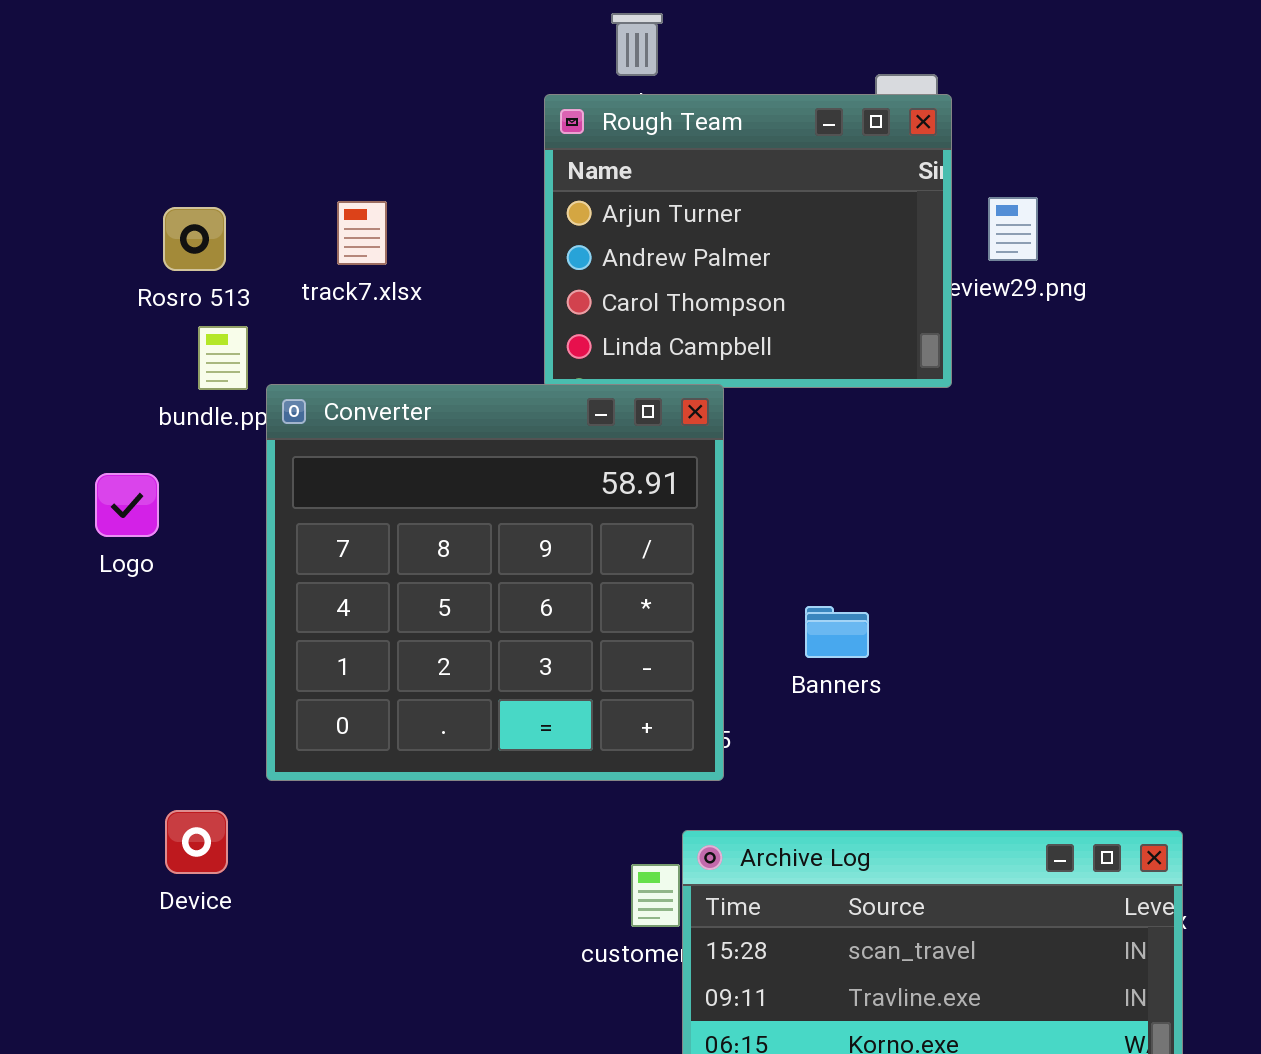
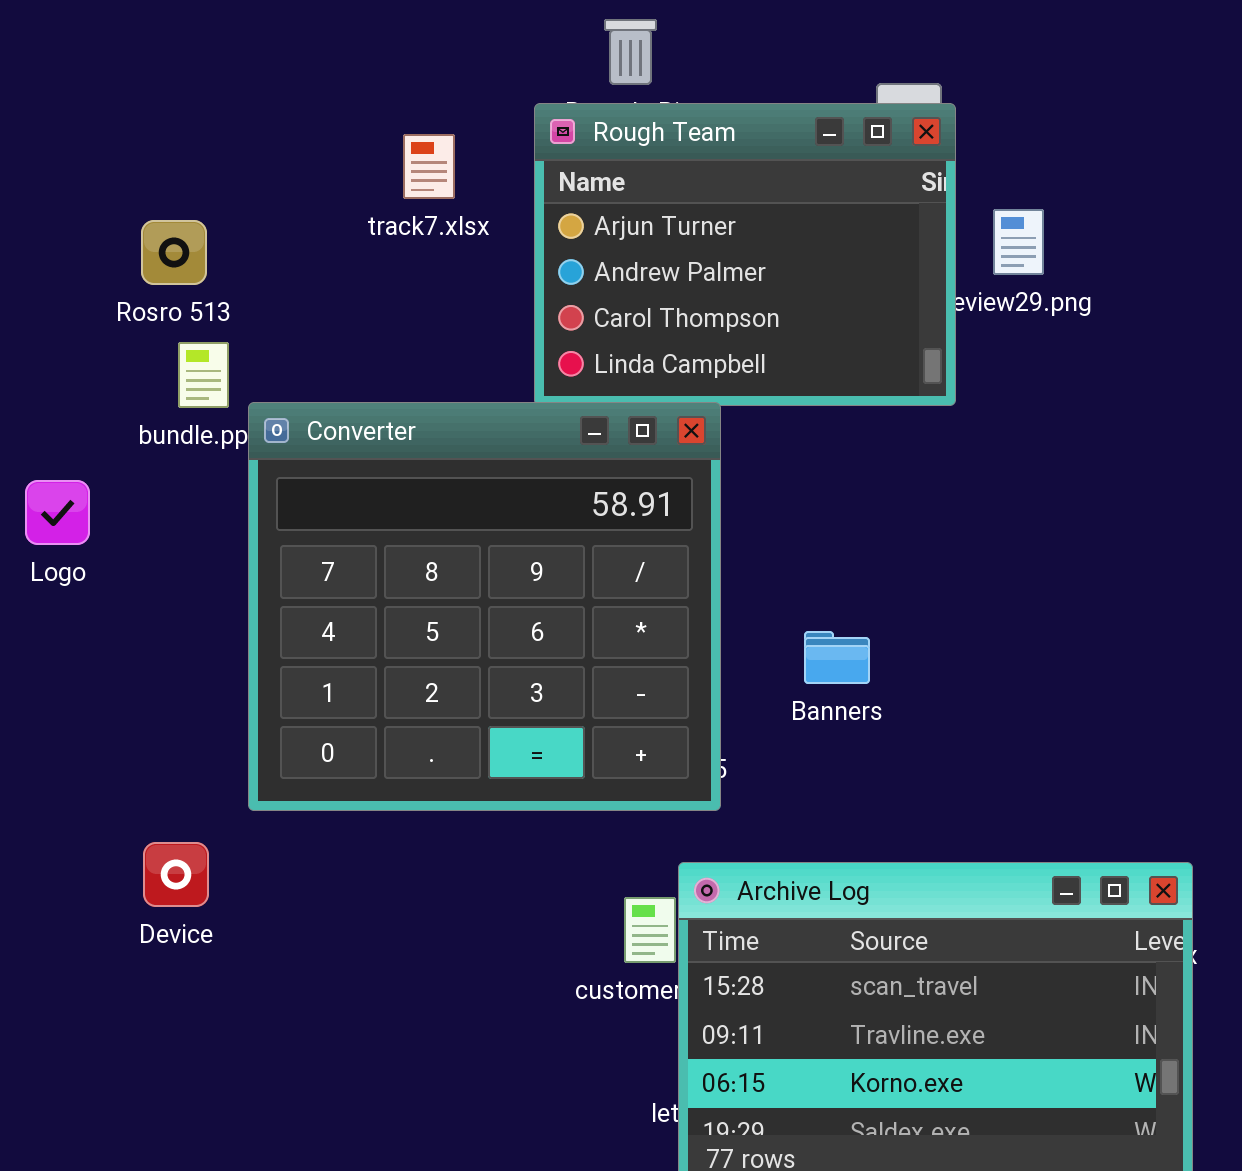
track7.xlsx: [337,201,387,265] -> [403,134,455,199], moved
Logo: [95,473,159,537] -> [25,480,90,545], moved

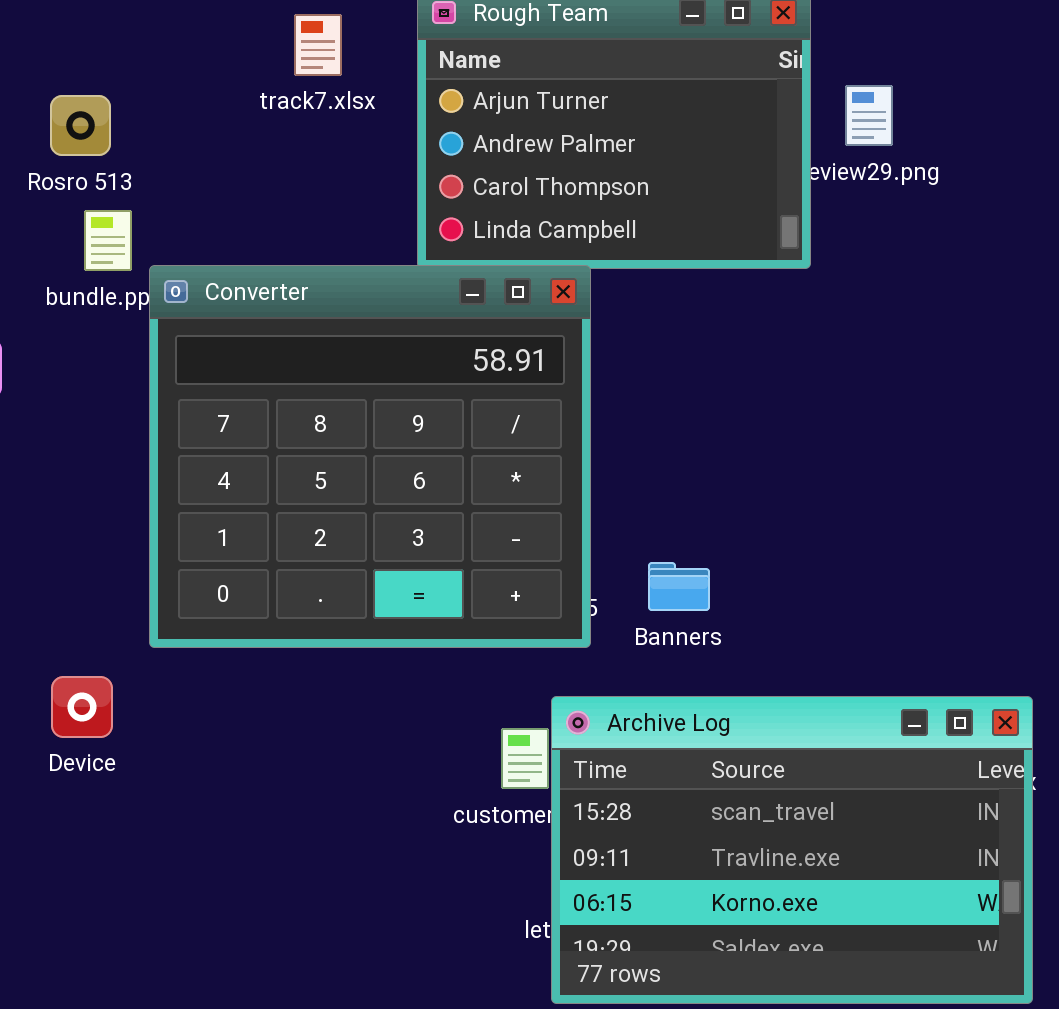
Banners: [804,631,870,684] -> [648,562,710,611], moved

